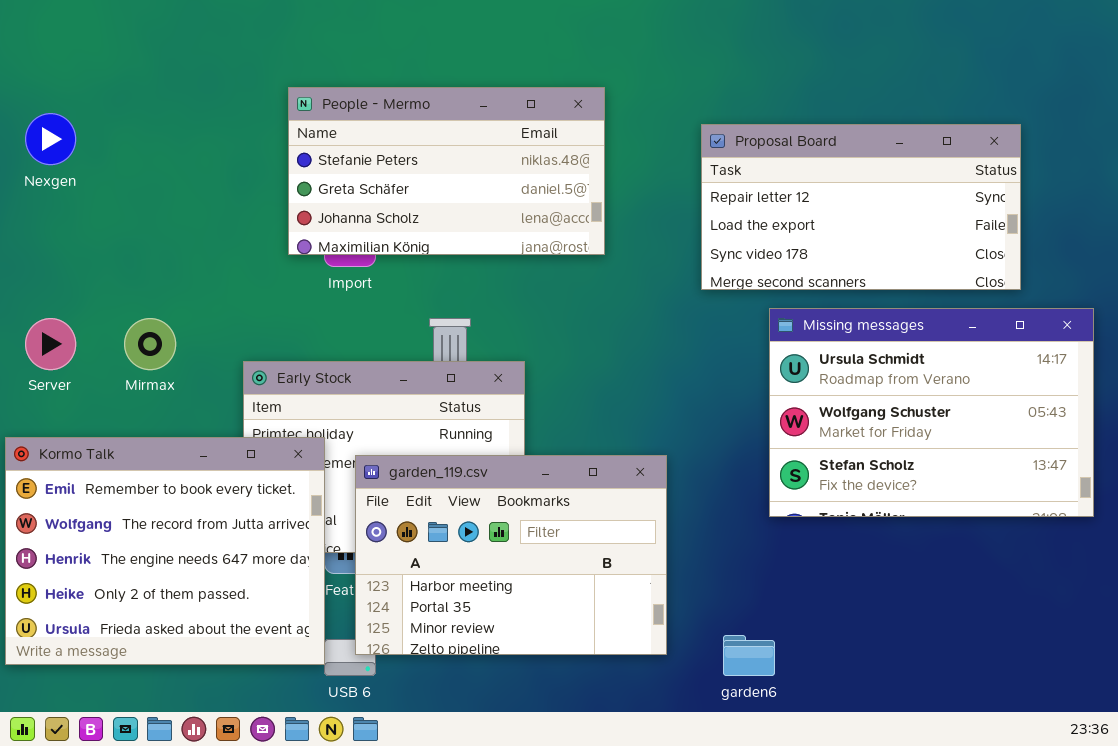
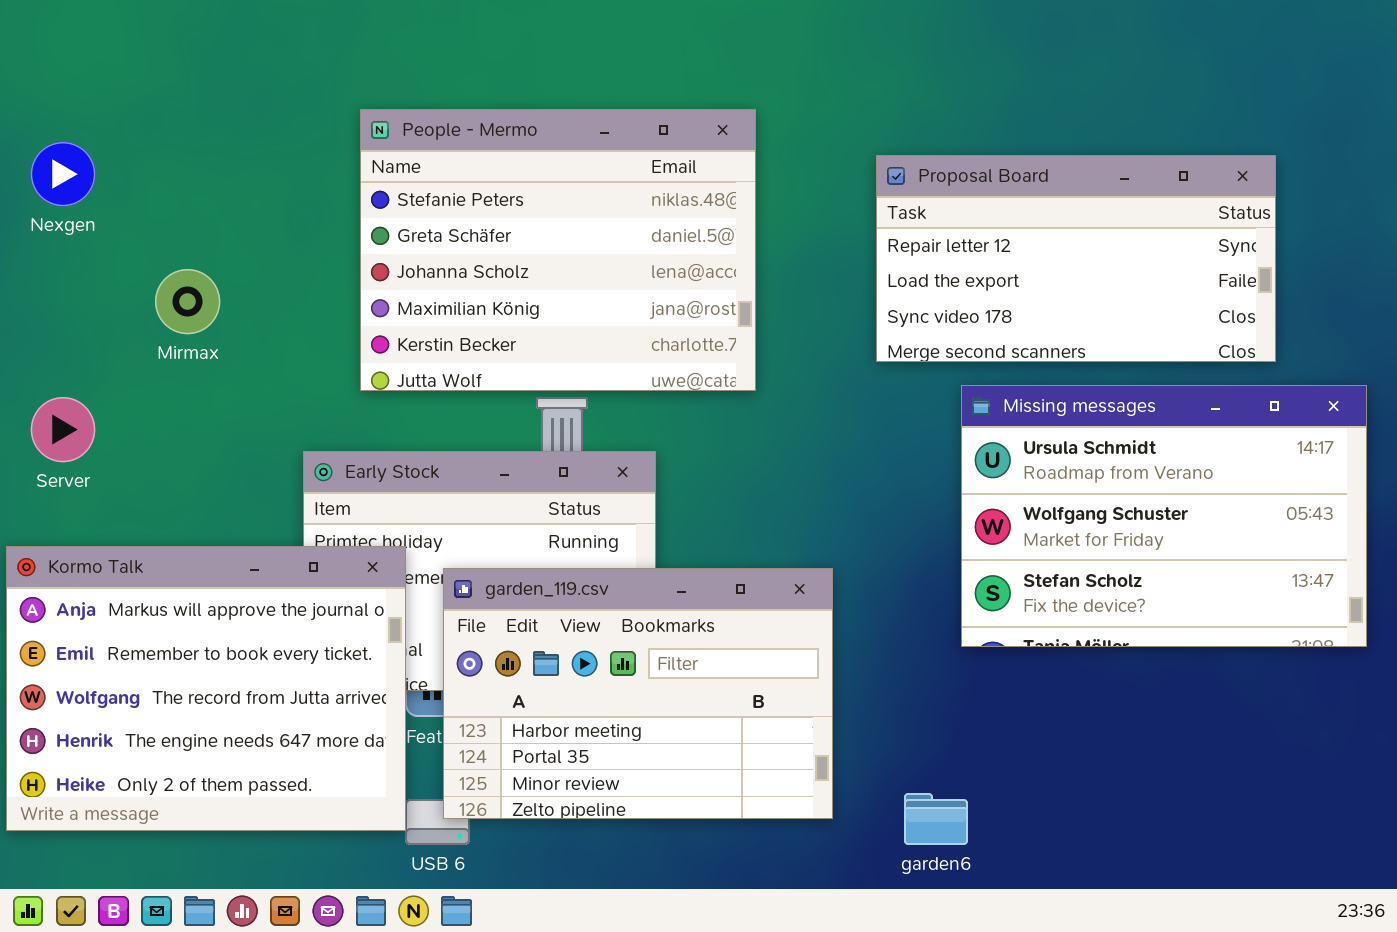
People - Mermo: [288,87,605,255] -> [360,109,756,391], resized
Mirmax: [124,318,176,370] -> [155,269,220,334], moved
Kormo Talk: [5,437,325,665] -> [6,546,406,831], scrolled up 1 row

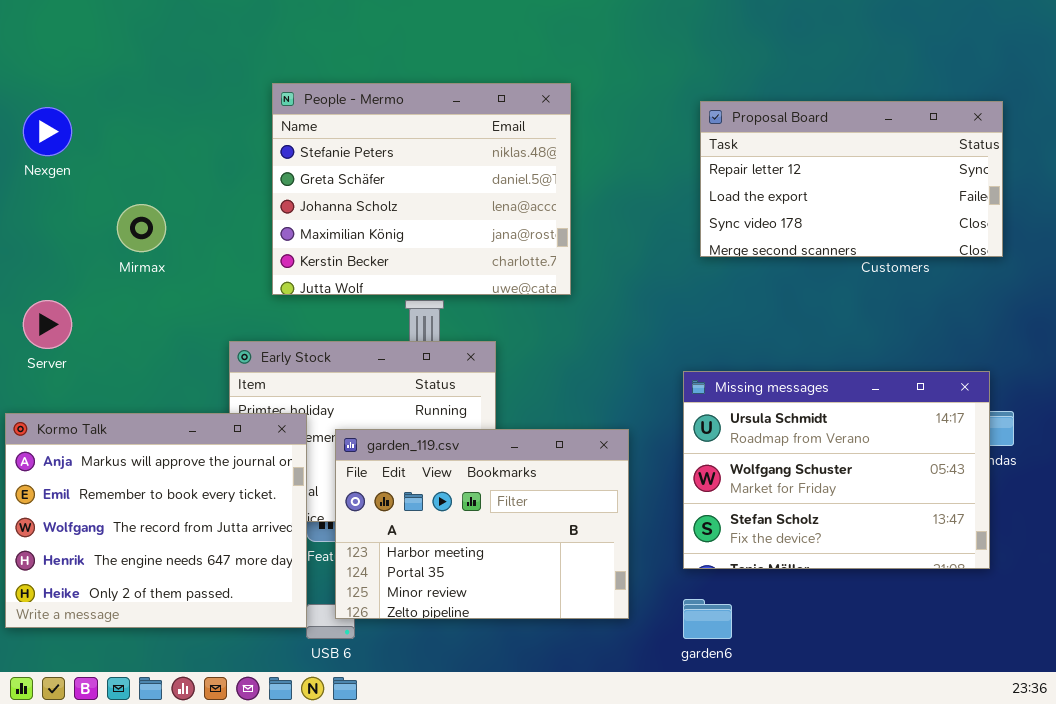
Proposal Board: [876,155,1276,362] -> [700,101,1003,257], moved
Missing messages: [961,385,1367,647] -> [683,371,990,569], moved

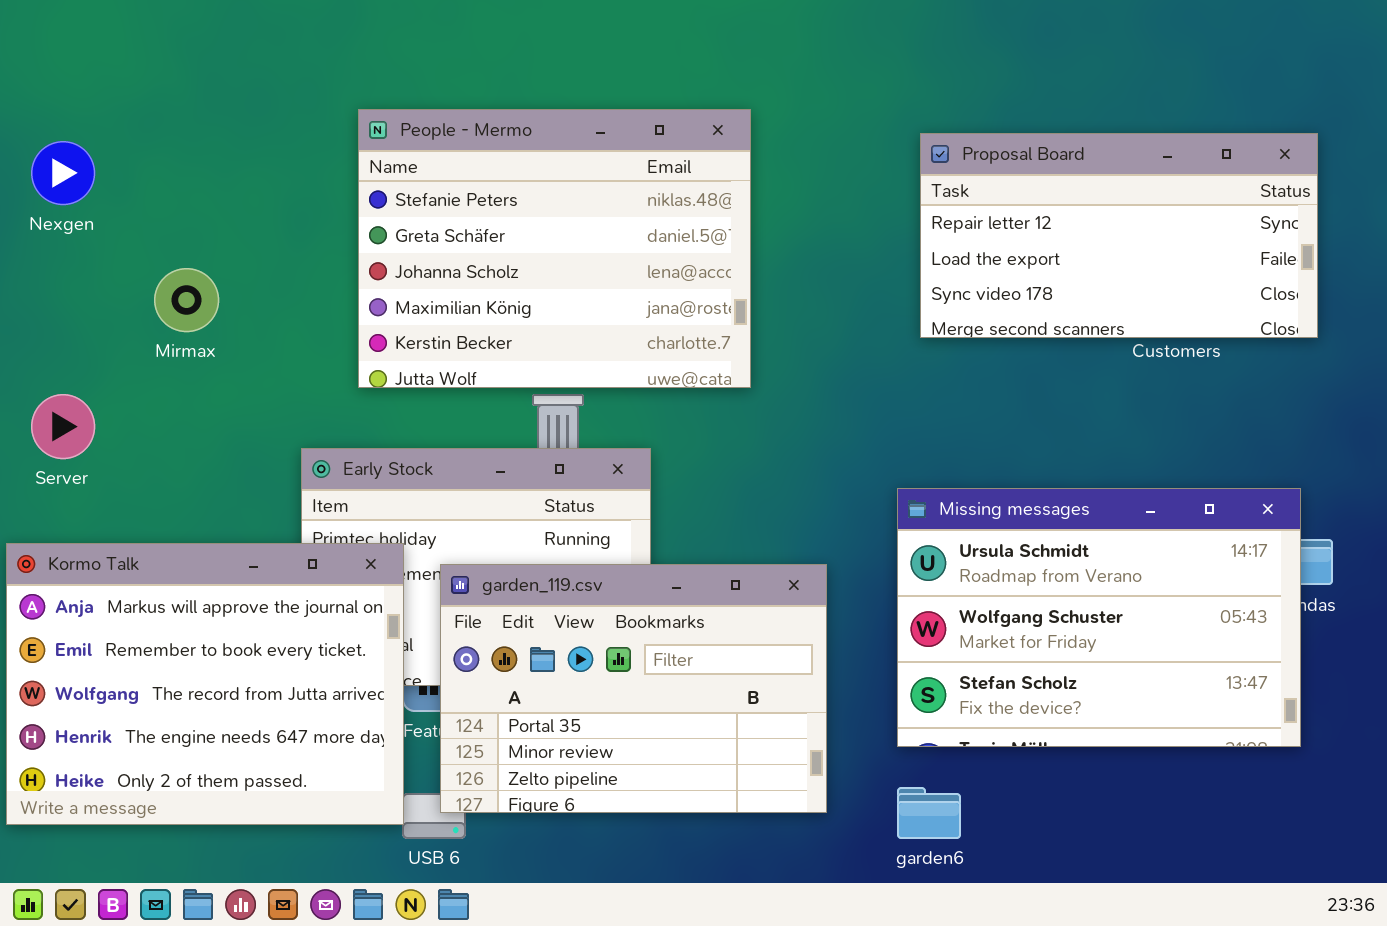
garden_119.csv: [335,429,629,619] -> [440,564,827,813], scrolled down 1 row

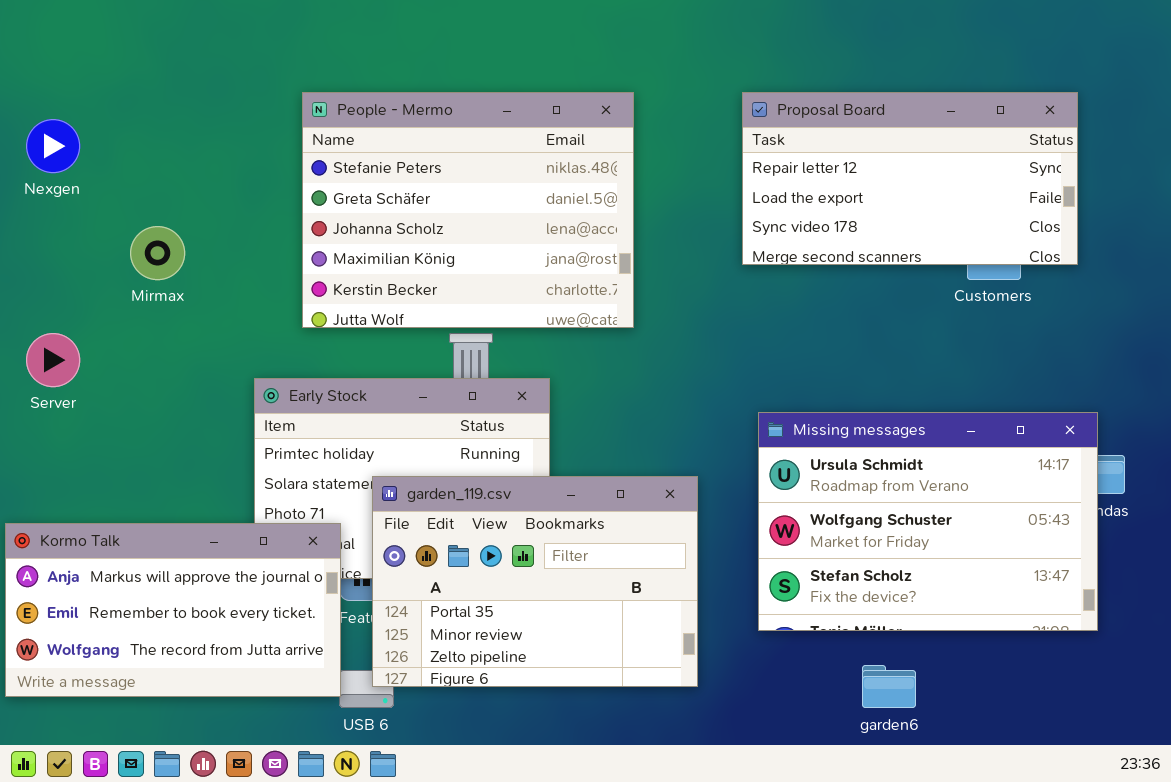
Proposal Board: [920,133,1318,338] -> [742,92,1078,265], moved
Kormo Talk: [6,543,404,825] -> [5,523,341,697], resized
garden6: [897,787,961,839] -> [862,665,916,708], moved

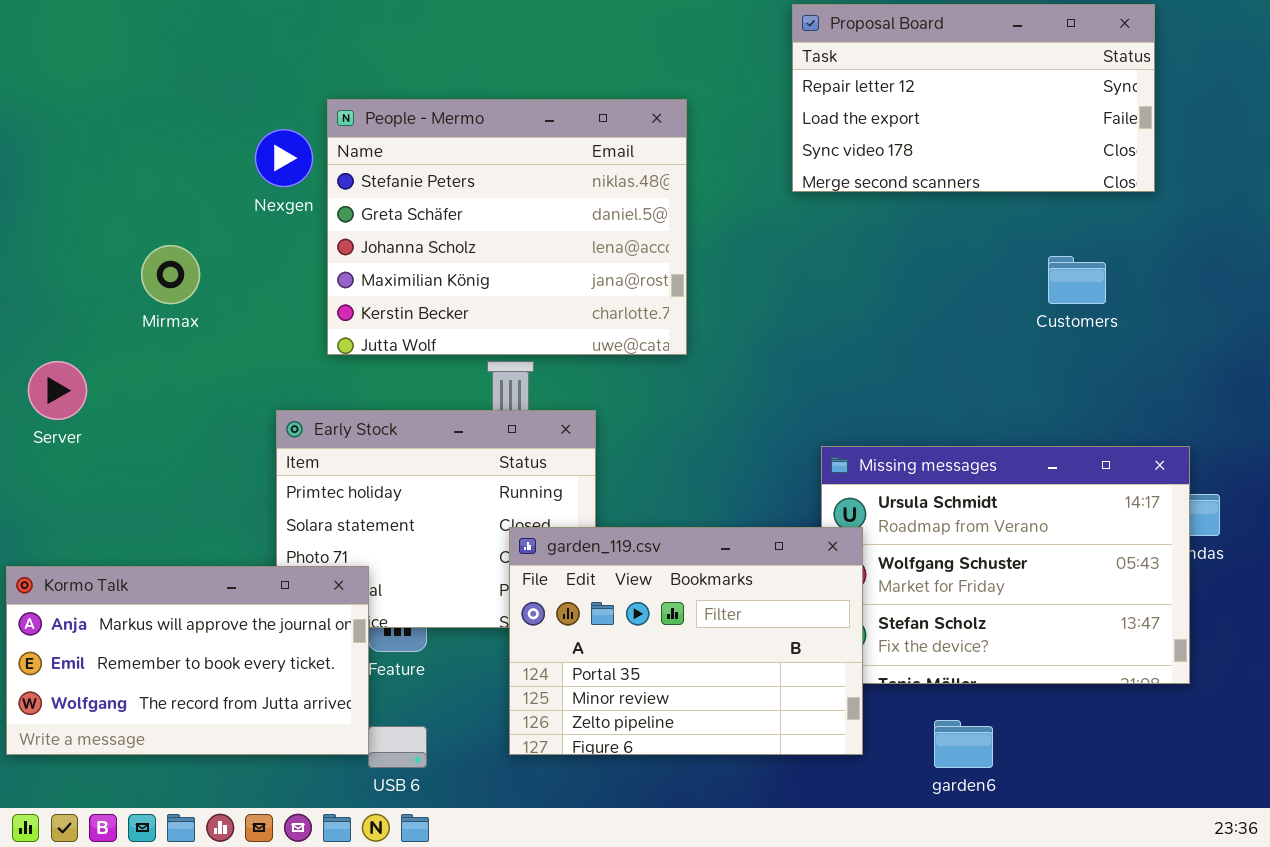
Proposal Board: [742,92,1078,265] -> [792,4,1155,192], moved
Nexgen: [26,119,80,173] -> [255,129,313,187], moved
garden_119.csv: [372,476,698,687] -> [509,527,863,755], moved

